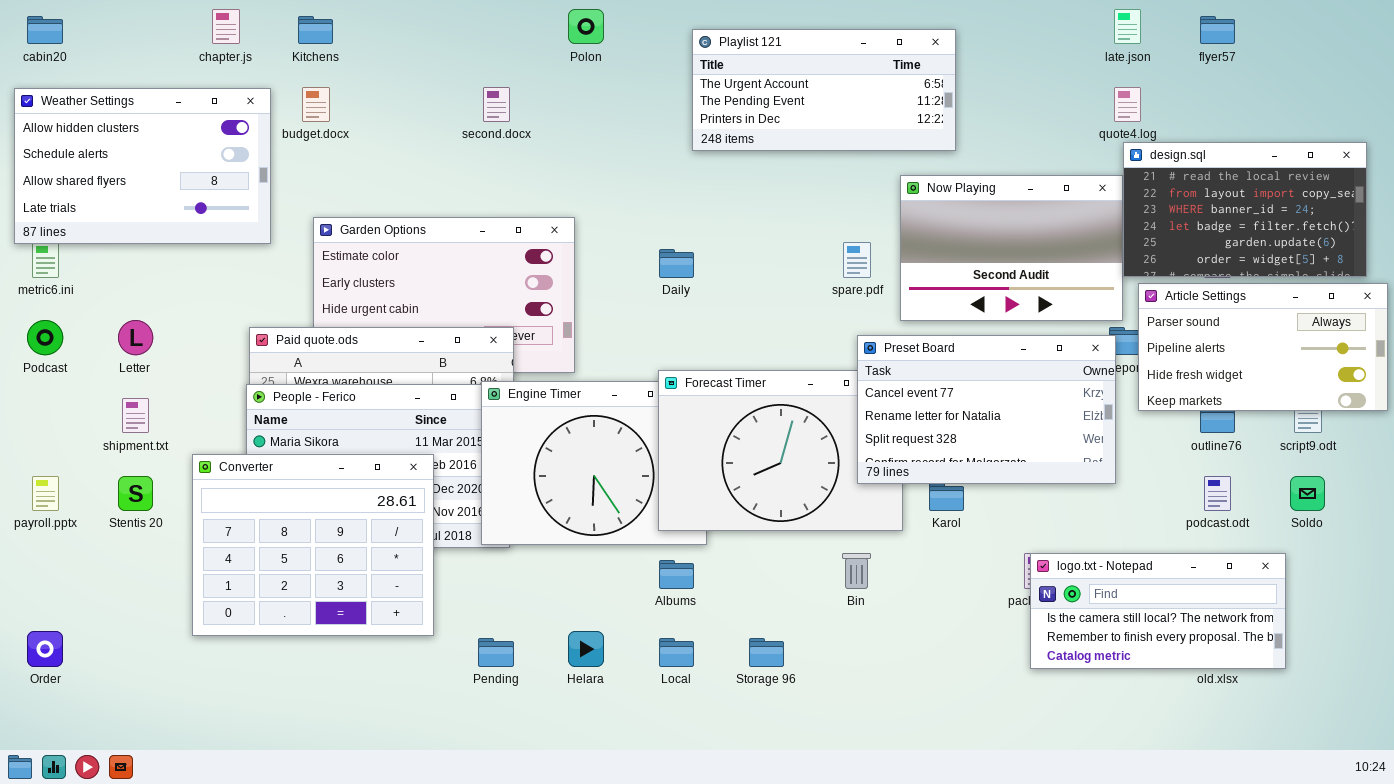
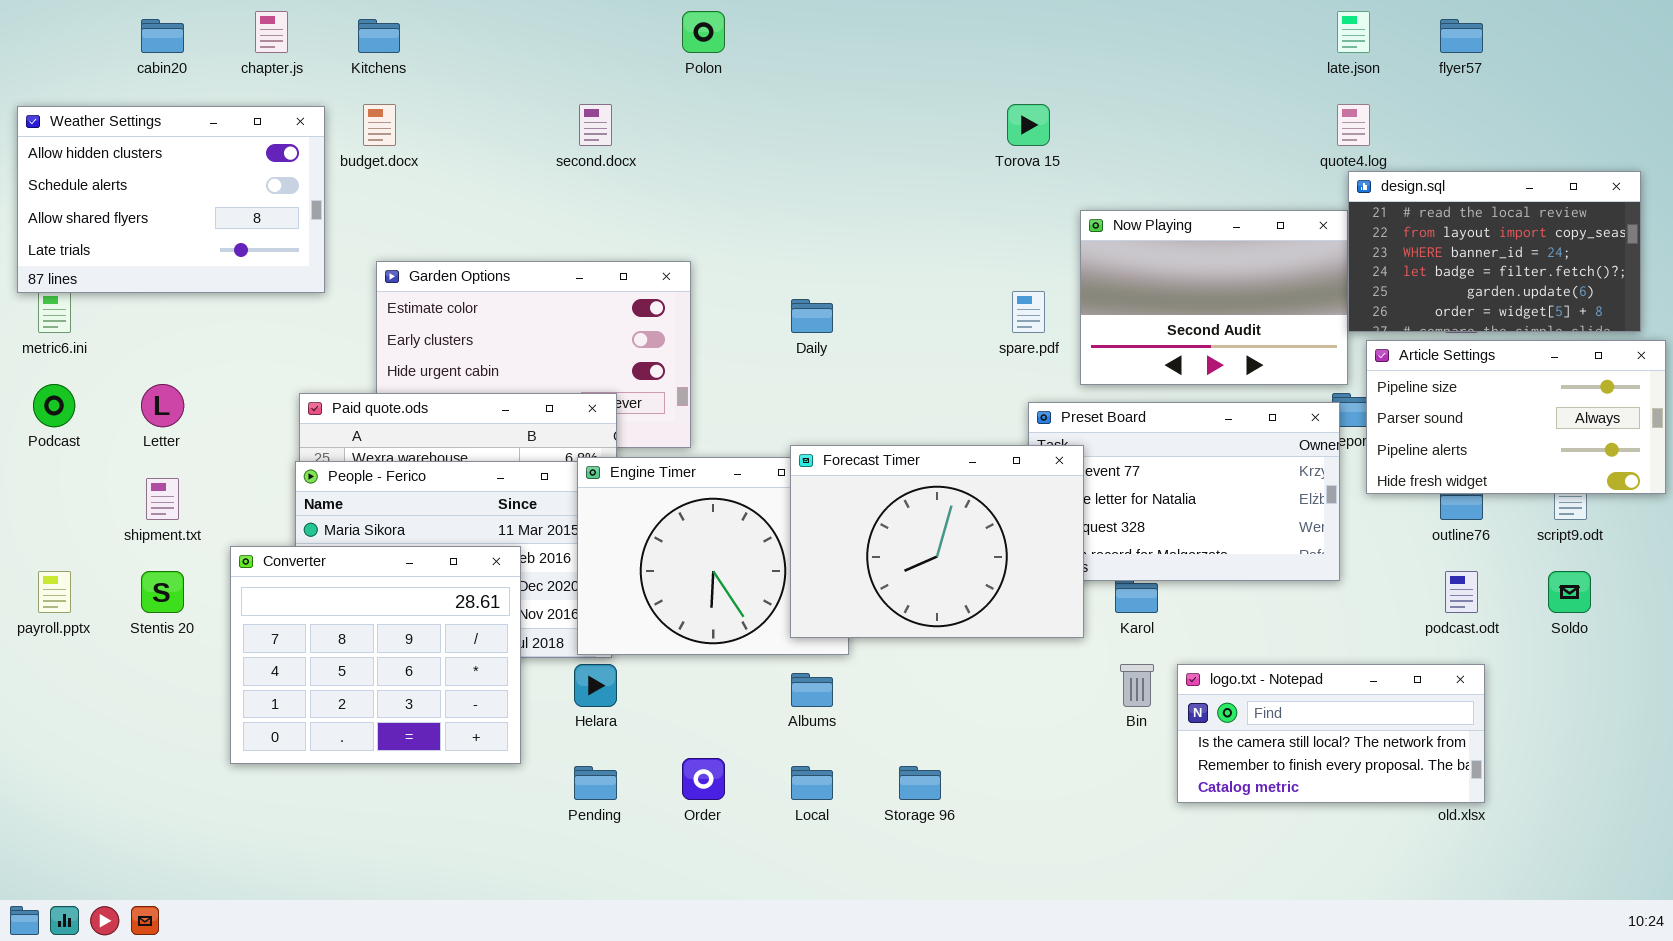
cabin20: [27,16,63,44] -> [141,19,184,53], moved
Playlist 121: [692,29,956,151] -> none, closed
Article Settings: [1138,283,1388,411] -> [1366,340,1666,494], scrolled up 1 row
Forecast Timer: [658,370,903,531] -> [790,445,1084,638], raised
Bin: [842,553,871,589] -> [1120,664,1154,707], moved
logo.txt - Notepad: [1030,553,1286,669] -> [1177,664,1485,803], moved
Order: [27,631,63,667] -> [682,758,725,800], moved
Helara: [568,631,604,667] -> [574,664,617,707], moved

